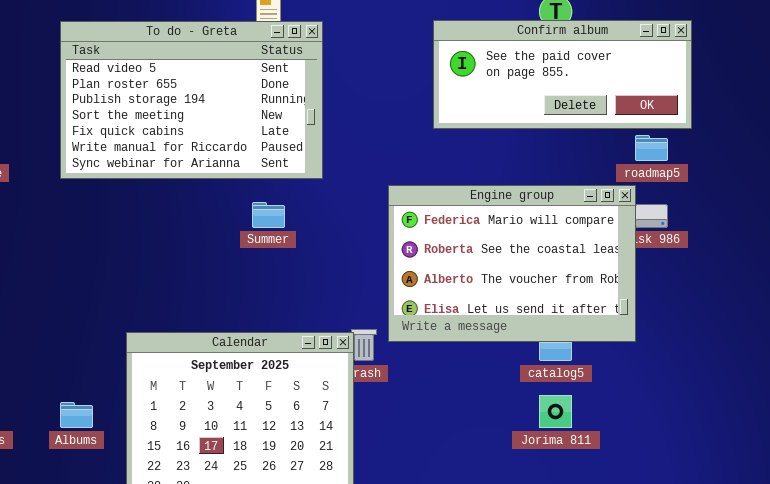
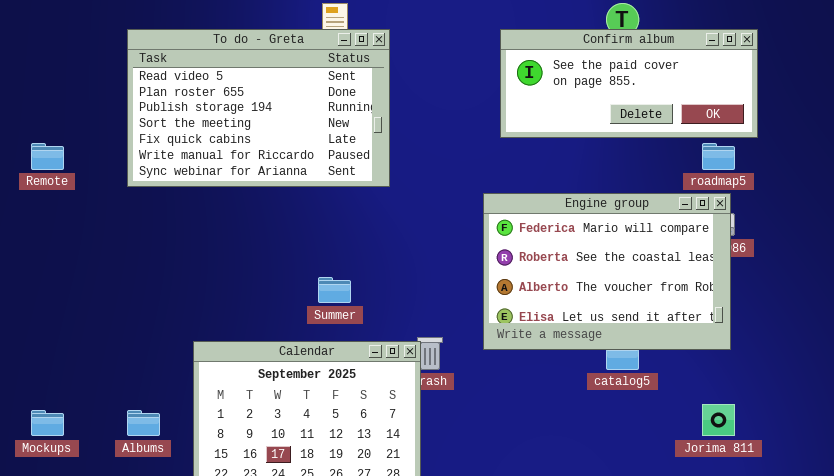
Engine group: [388,185,636,342] -> [483,193,731,350], moved
Summer: [252,202,285,228] -> [318,277,351,303], moved
Jorima 811: [539,395,572,428] -> [702,404,735,436], moved

